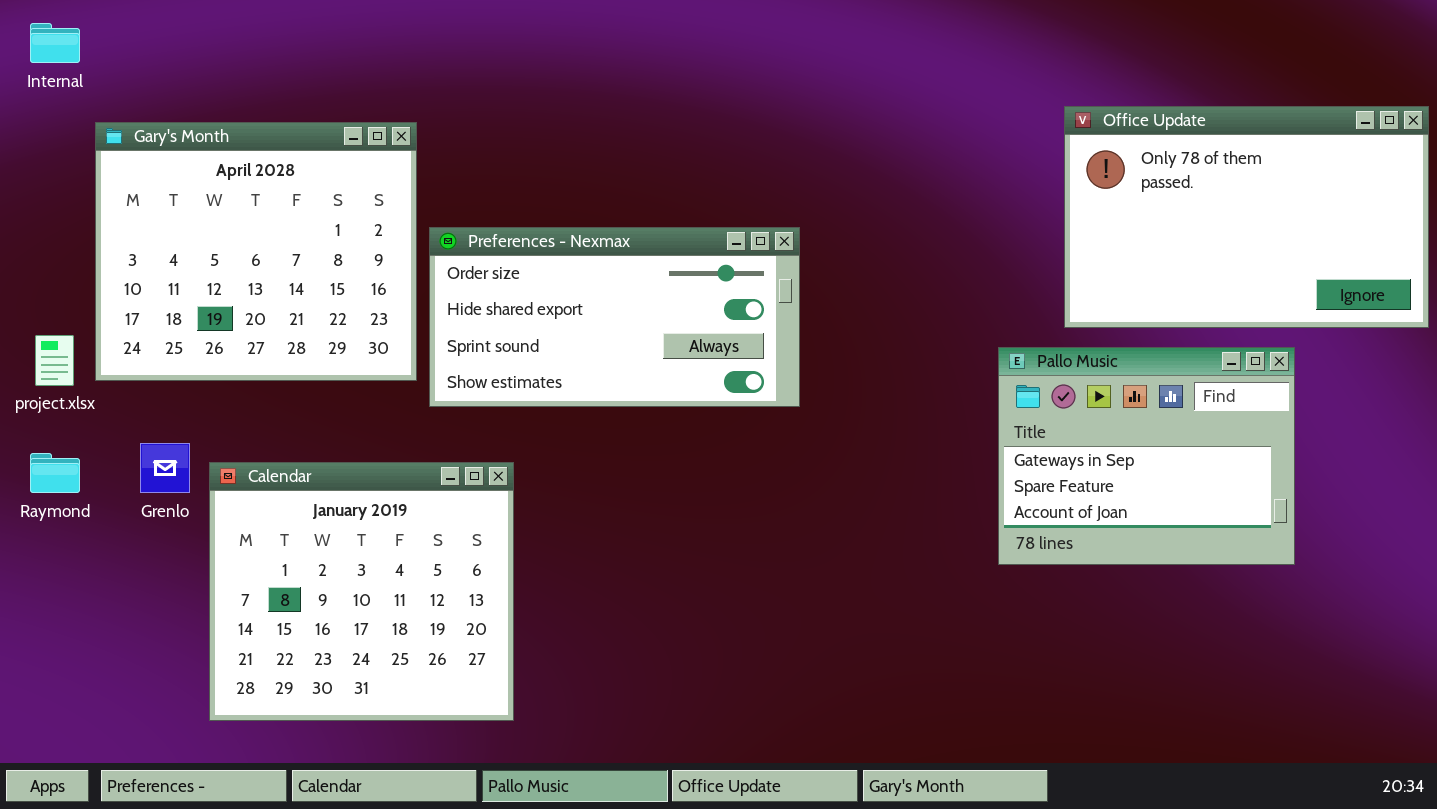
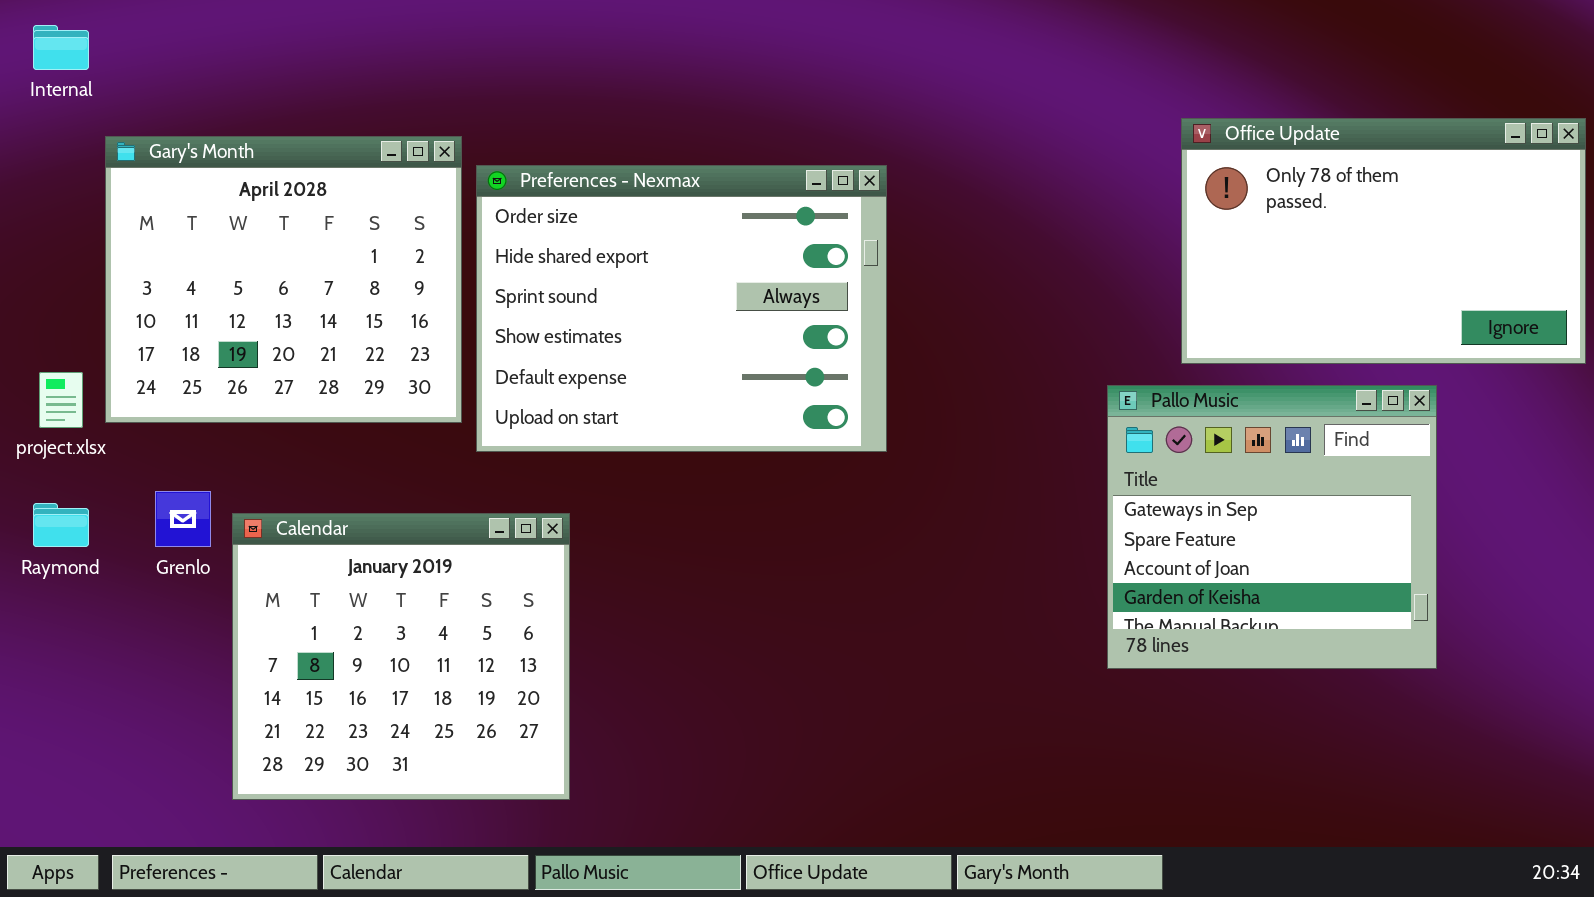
Preferences - Nexmax: [429,227,800,407] -> [476,165,887,452], resized
Pallo Music: [998,347,1295,565] -> [1107,385,1437,669], resized

